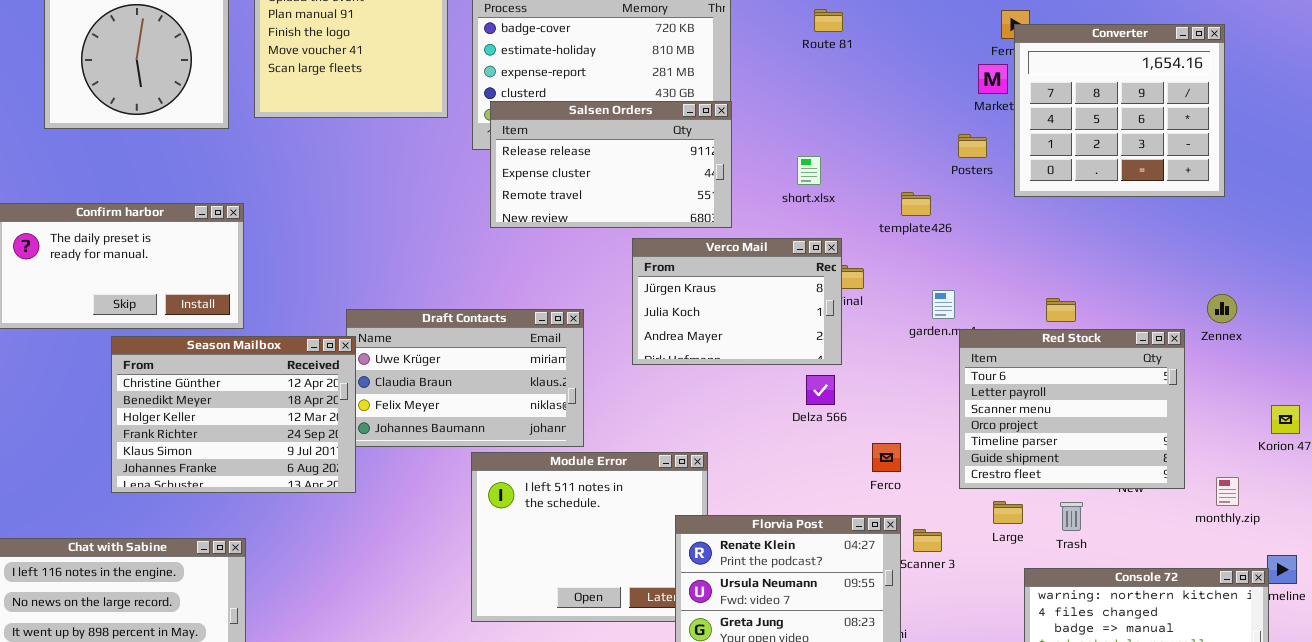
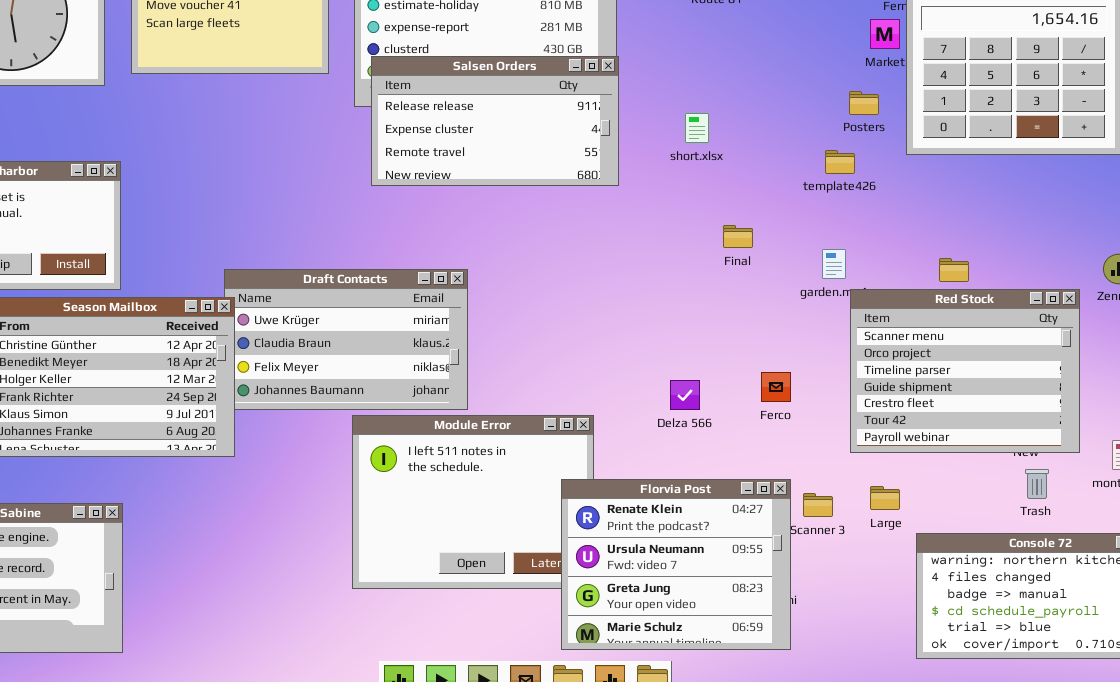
template426: [901,192,931,216] -> [825,150,855,174], moved
Verco Mail: [632,238,842,365] -> none, closed
Red Stock: [959,329,1185,489] -> [850,289,1080,453], scrolled down 2 rows
Delza 566: [806,375,835,405] -> [670,380,700,410], moved
Ferco: [872,443,901,472] -> [761,372,791,402], moved
Large: [993,501,1023,524] -> [870,486,900,510], moved
Trash: [1060,502,1083,531] -> [1025,469,1049,499], moved

